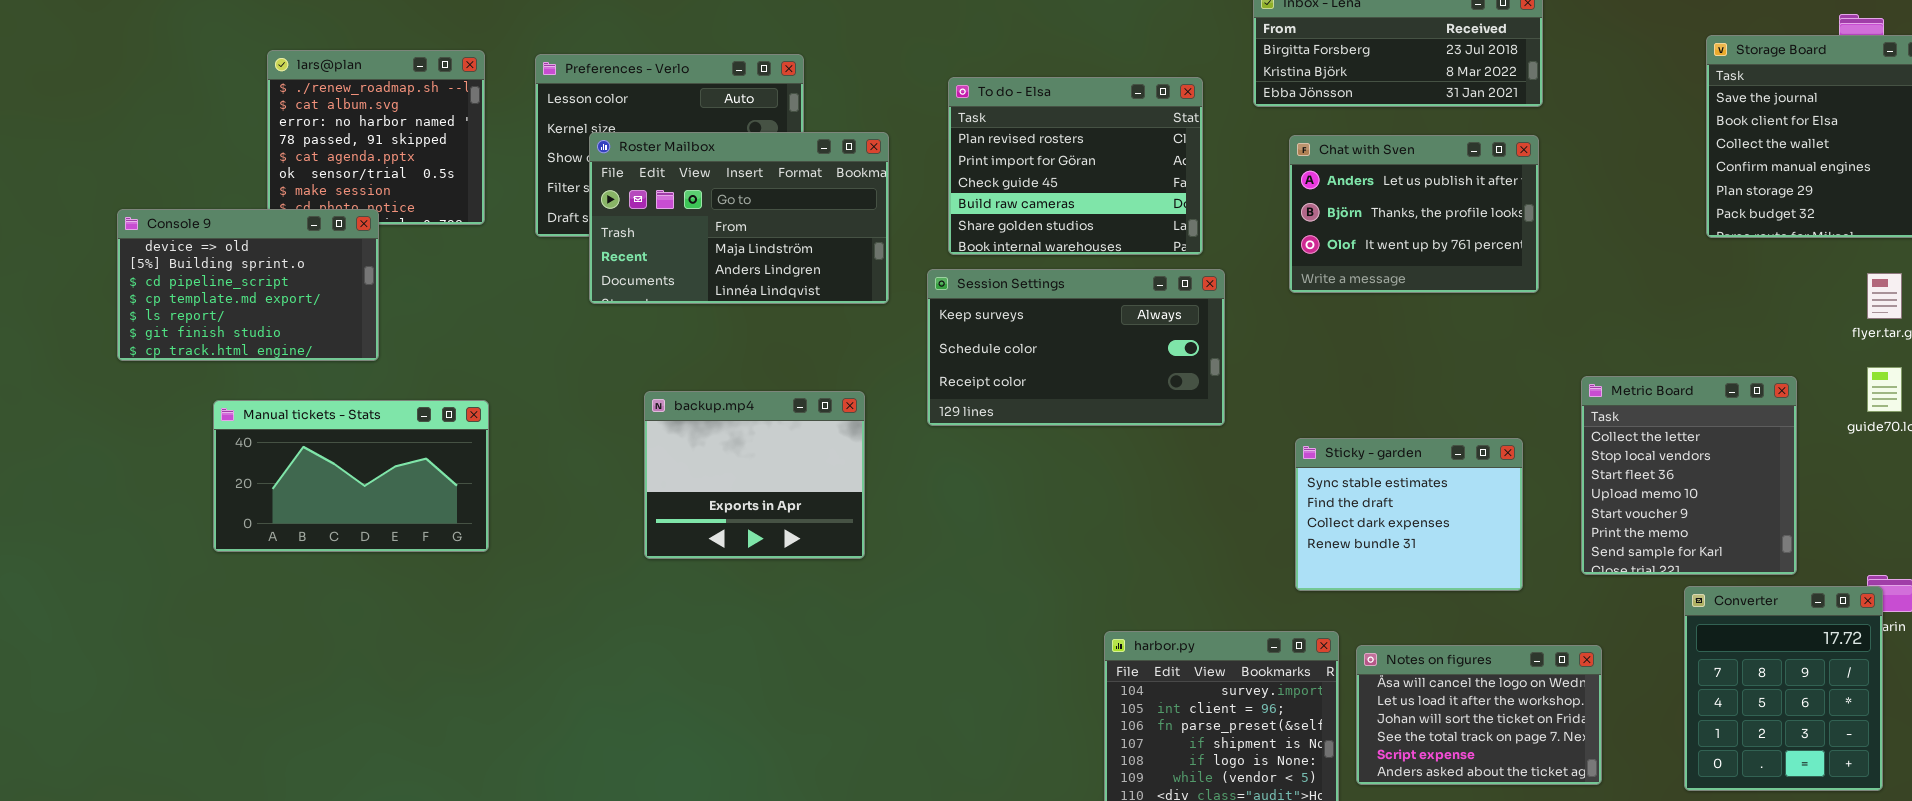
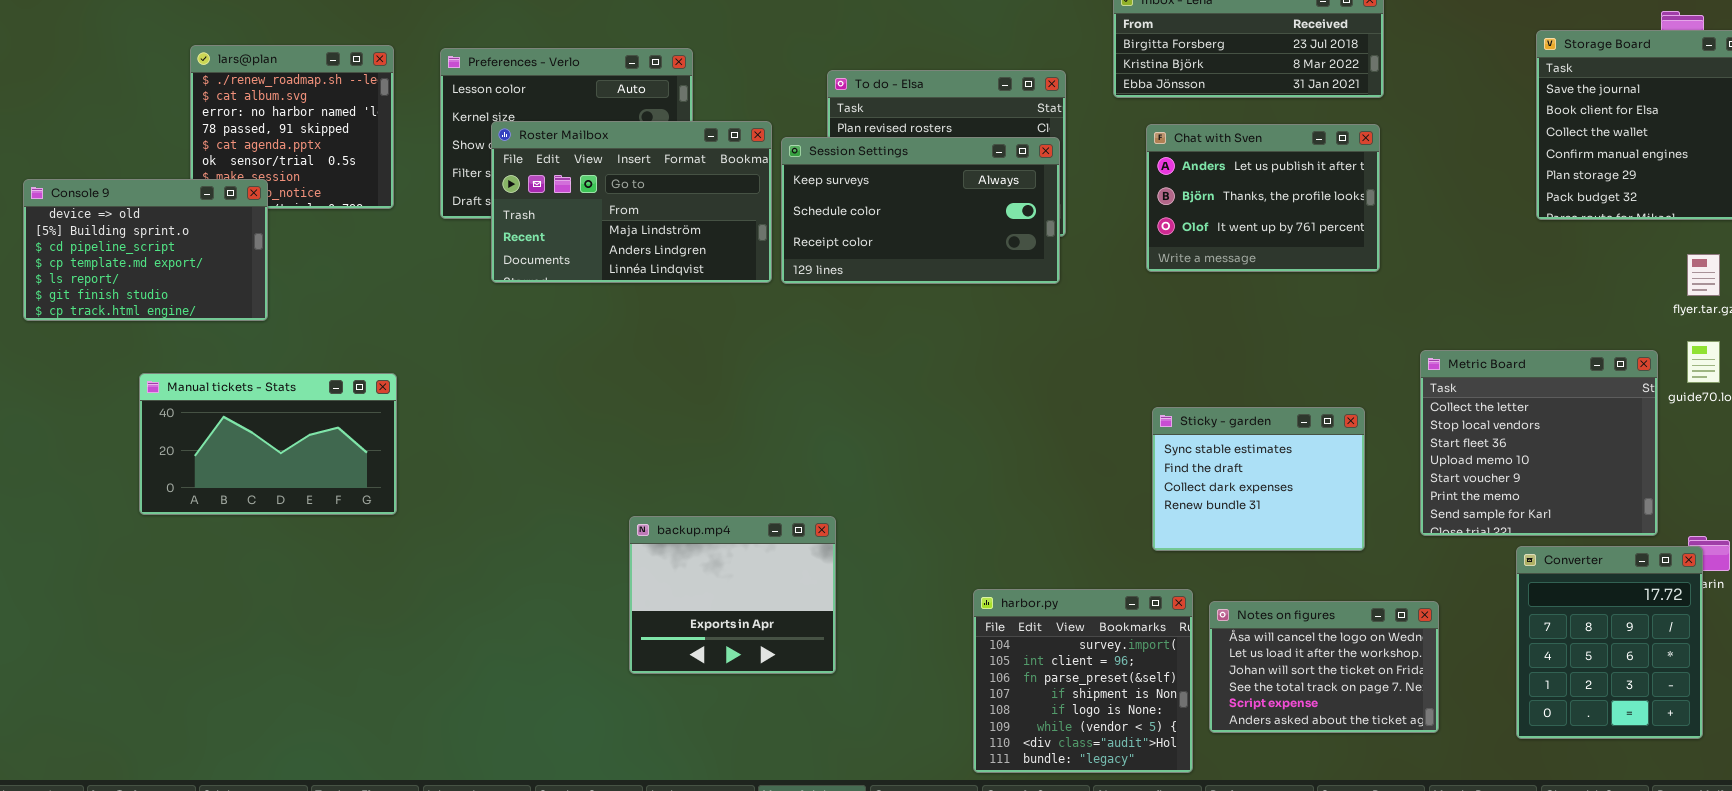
Console 9: [117,209,379,361] -> [23,179,268,321], moved
Session Settings: [927,269,1225,426] -> [781,137,1060,284], moved
Metric Board: [1581,376,1797,575] -> [1420,350,1658,536], resized
backup.mp4: [644,391,865,559] -> [629,516,836,674], moved

